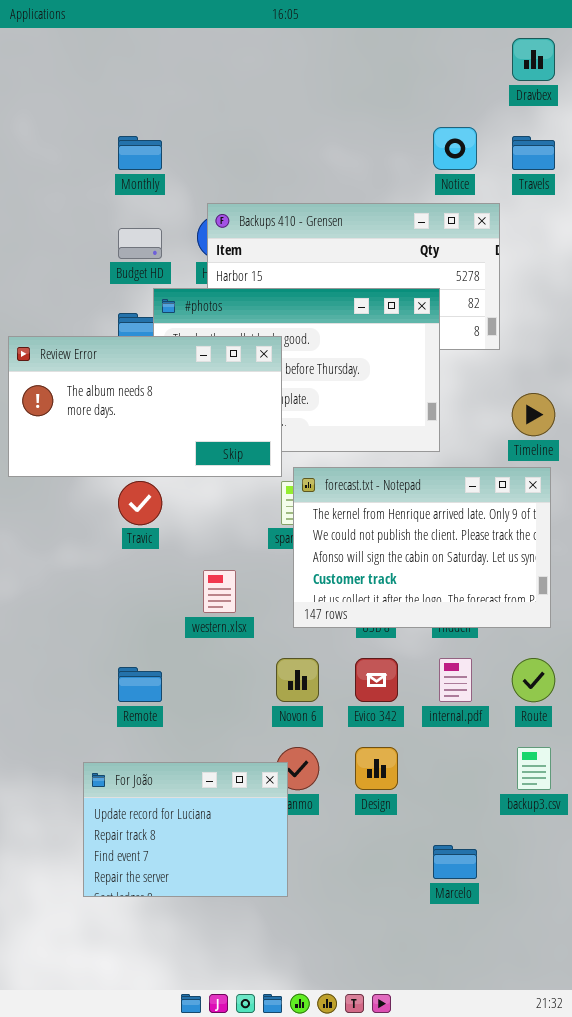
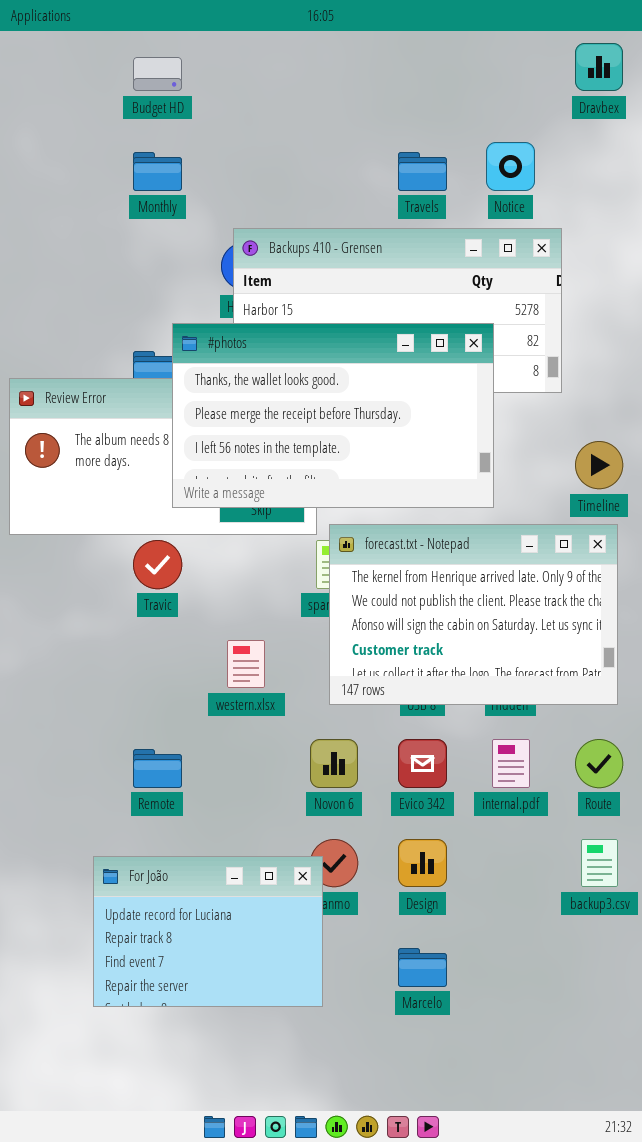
Travels: [512,136,555,170] -> [398,152,447,191], moved
Budget HD: [118,228,162,259] -> [133,57,182,91], moved
#photos: [153,288,440,452] -> [172,323,494,508], raised
Marcelo: [433,845,477,879] -> [398,948,447,987], moved

